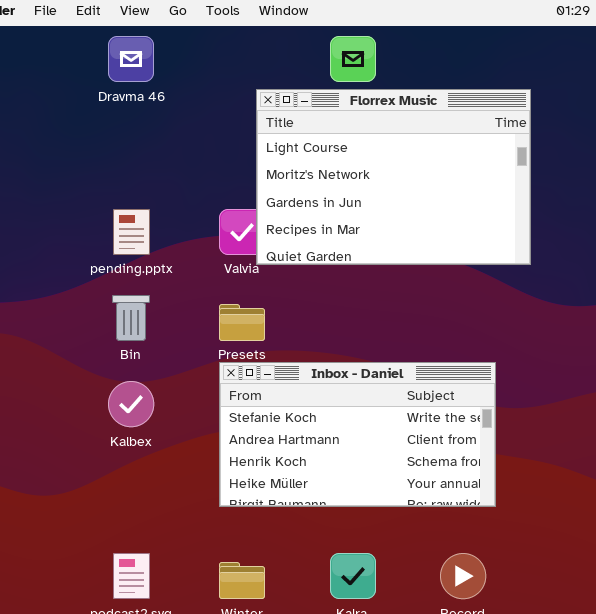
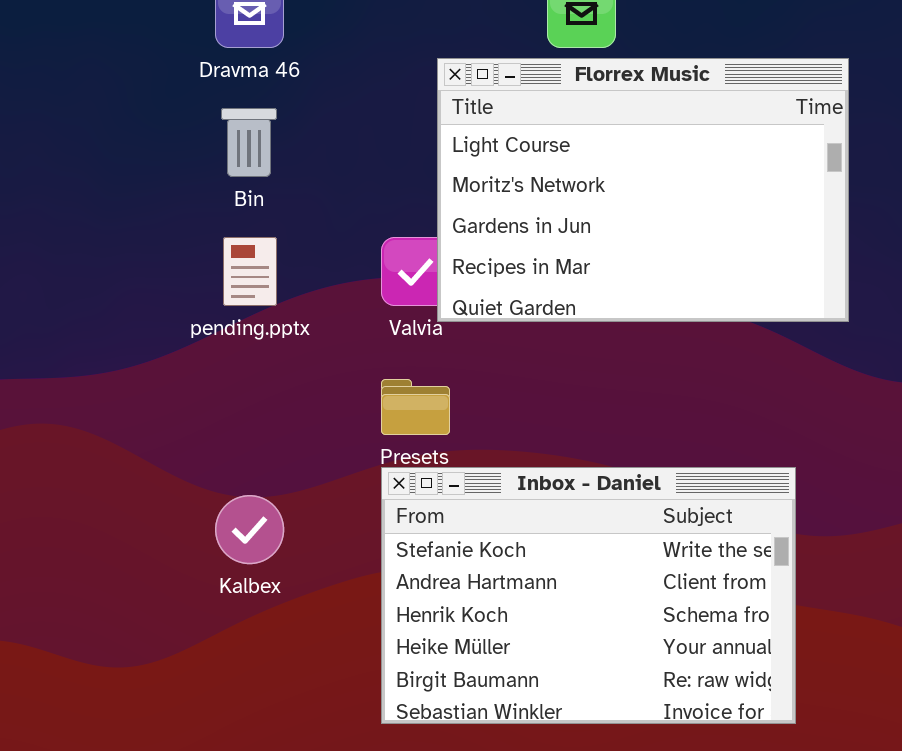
Bin: [112,295,150,341] -> [221,108,277,177], moved
Inbox - Daniel: [219,362,496,507] -> [381,467,796,724], resized

